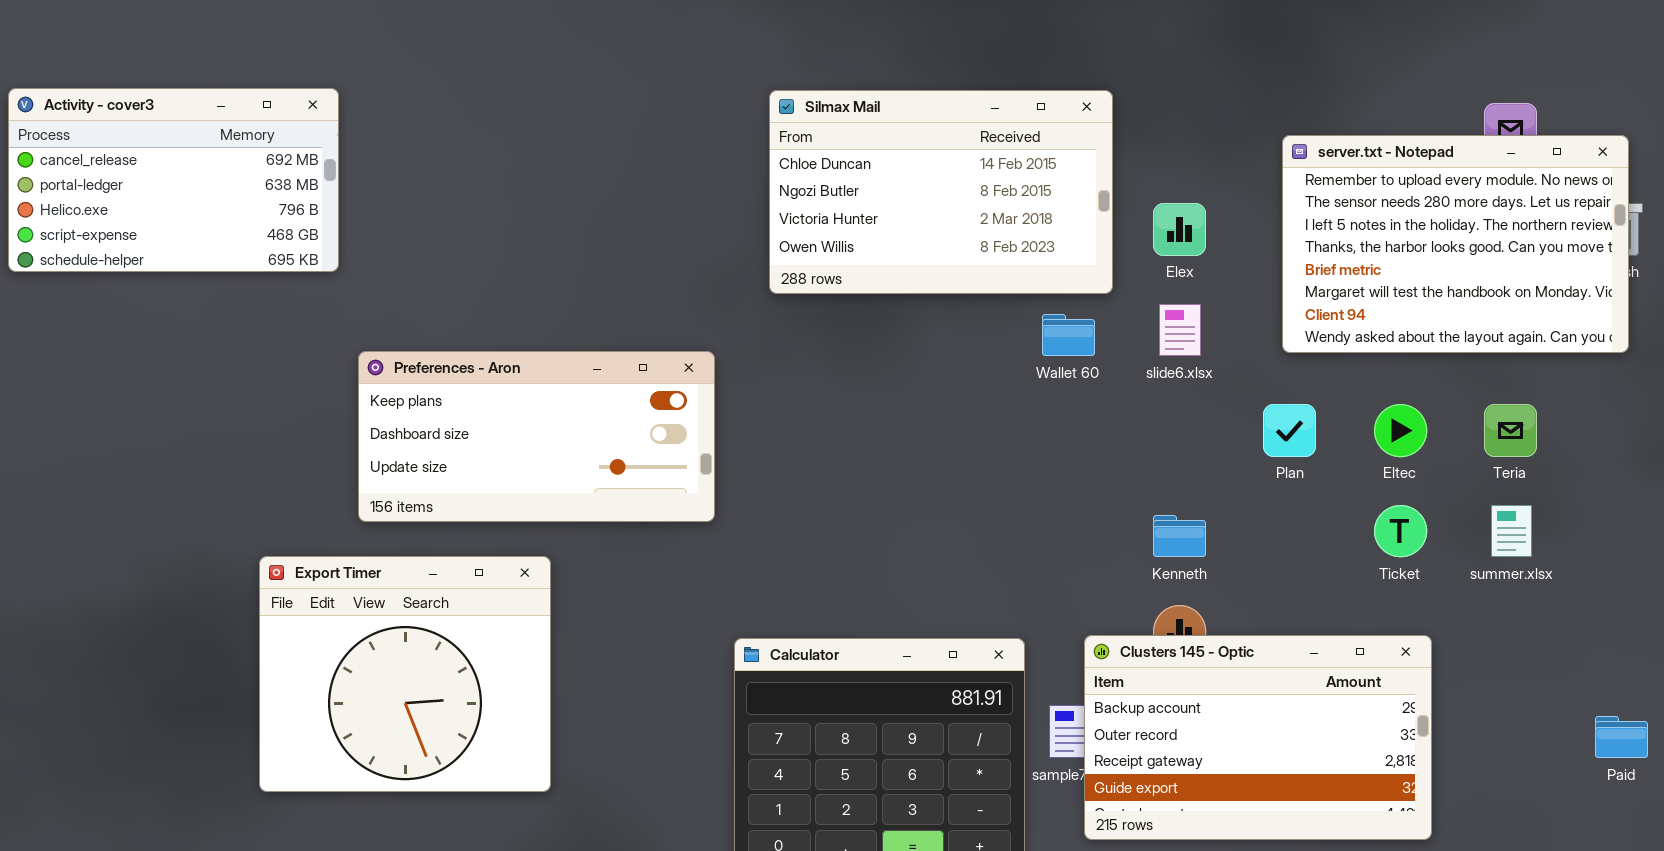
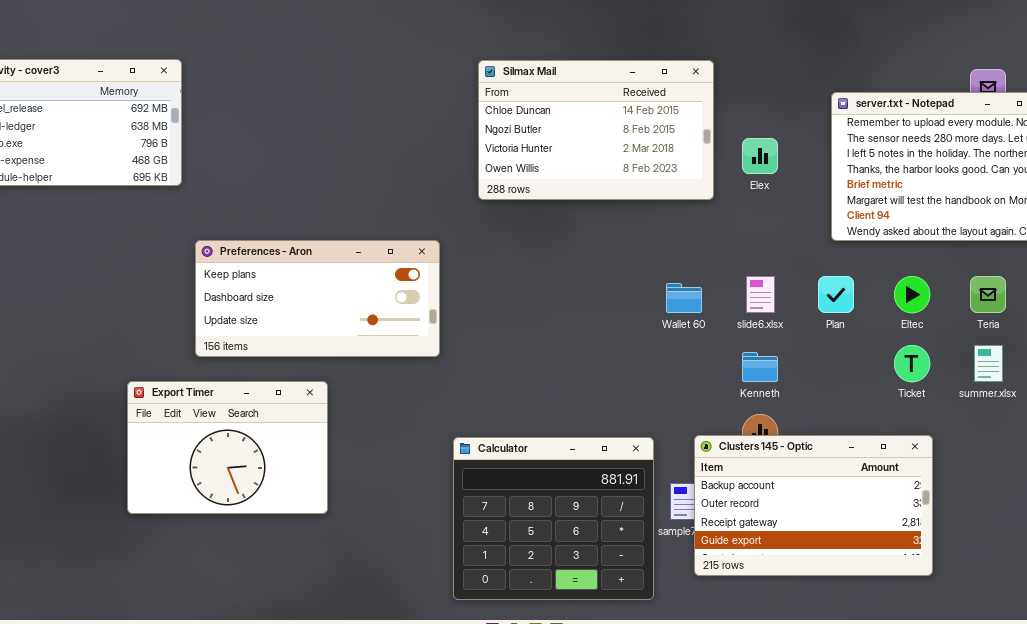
slide6.xlsx: [1159,304,1201,356] -> [746,276,775,313], moved
Wallet 60: [1042,314,1095,356] -> [666,283,702,313], moved
Export Timer: [259,556,551,792] -> [127,381,328,514], resized

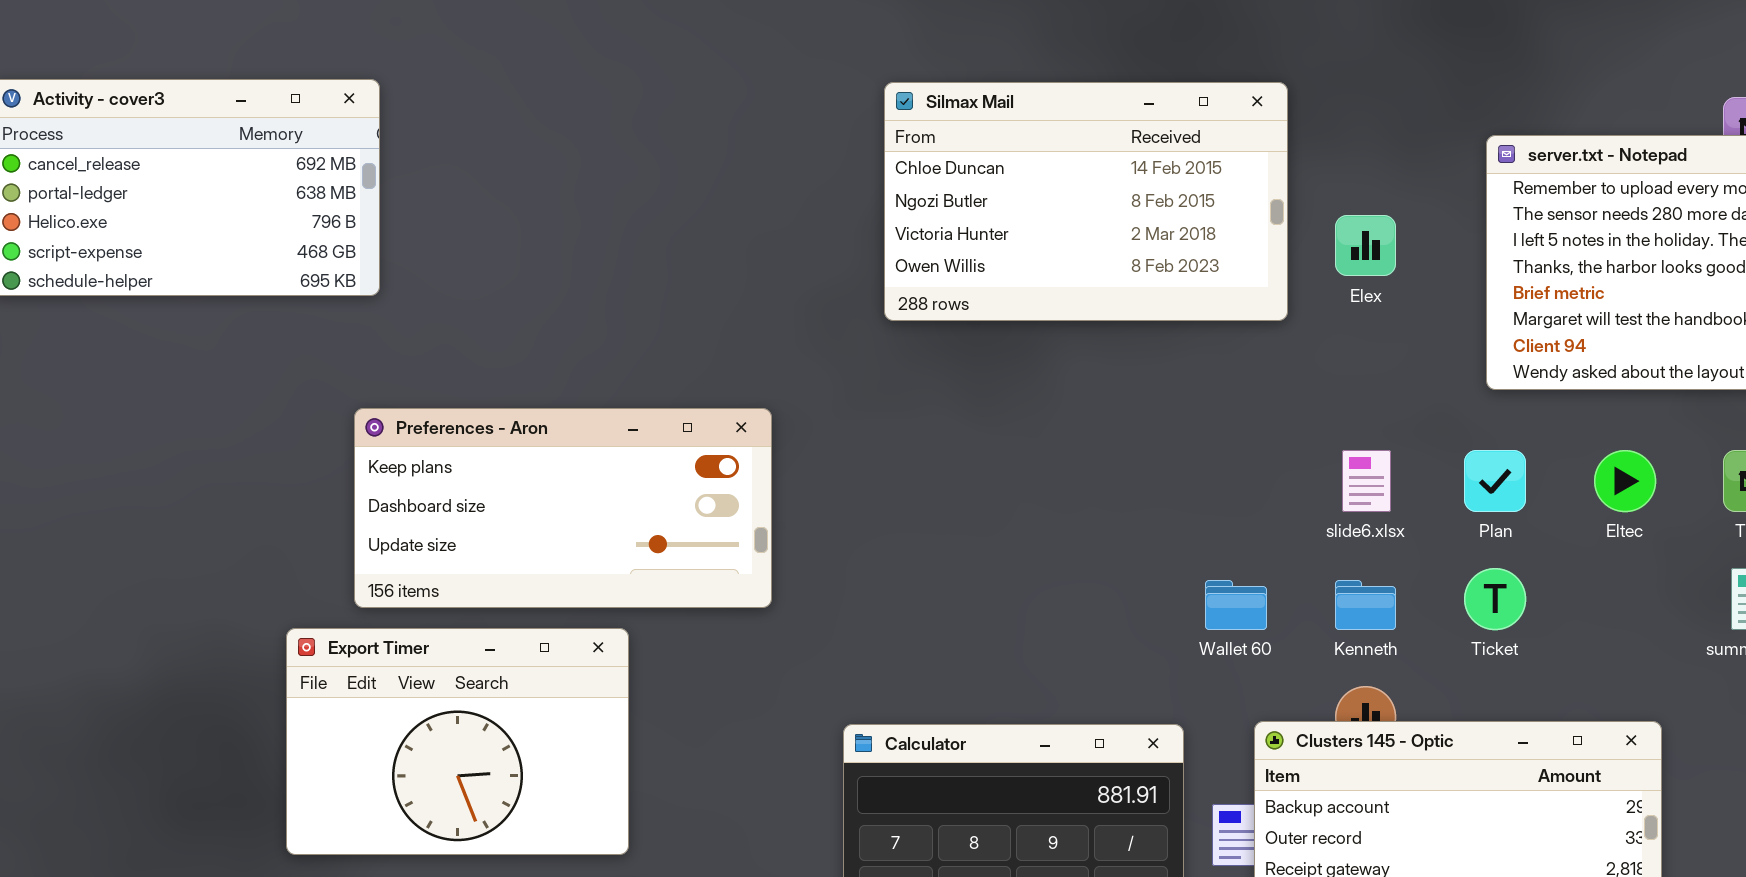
Preferences - Aron: [195,240,440,357] -> [354,408,772,608], moved
Wallet 60: [666,283,702,313] -> [1205,580,1267,630], moved
Ticket: [894,345,930,382] -> [1464,568,1526,630], moved

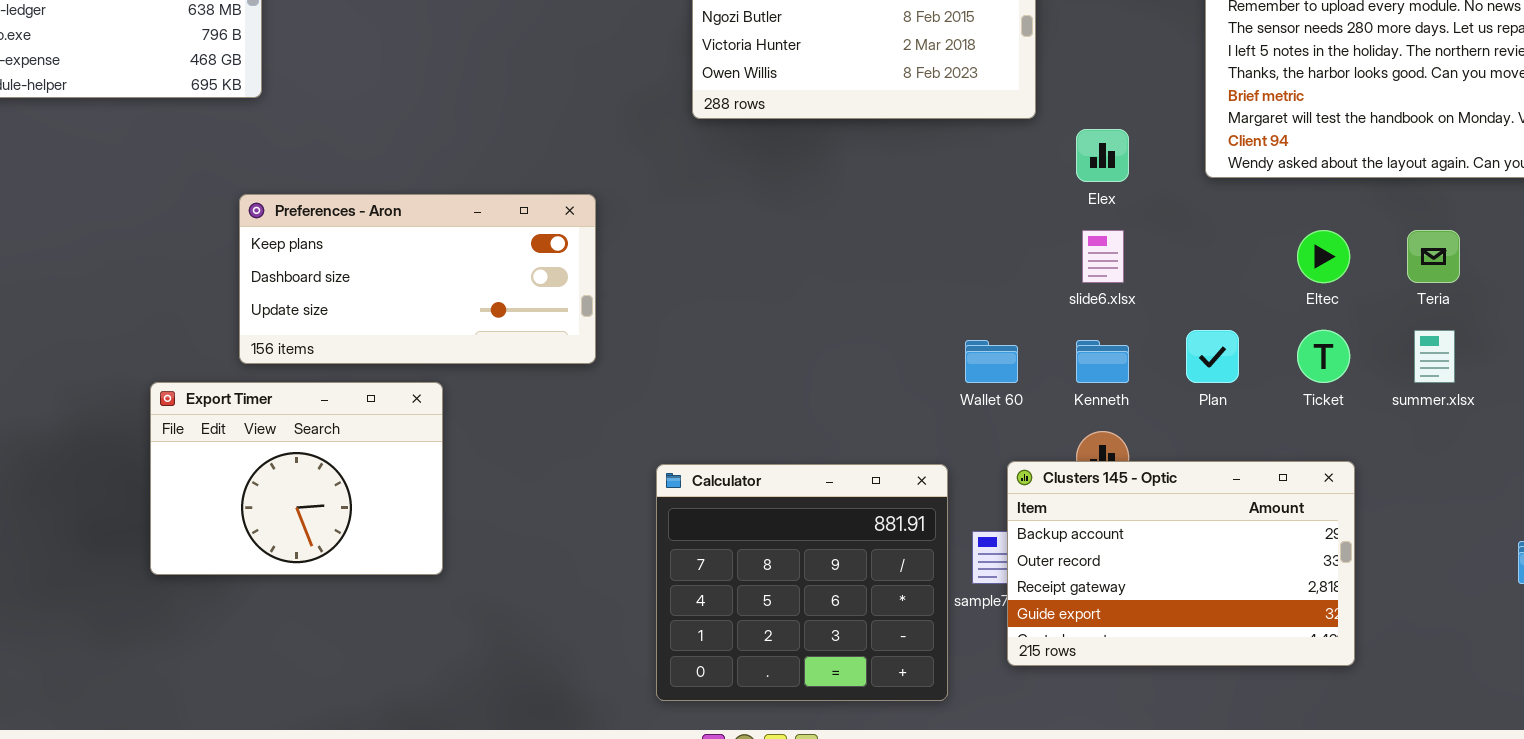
Elex: [1335,215,1396,276] -> [1076,129,1129,182], moved
Plan: [1464,450,1526,512] -> [1186,330,1239,383], moved
Ticket: [1464,568,1526,630] -> [1297,330,1350,383], moved
Export Timer: [286,628,629,855] -> [150,382,443,575], moved

